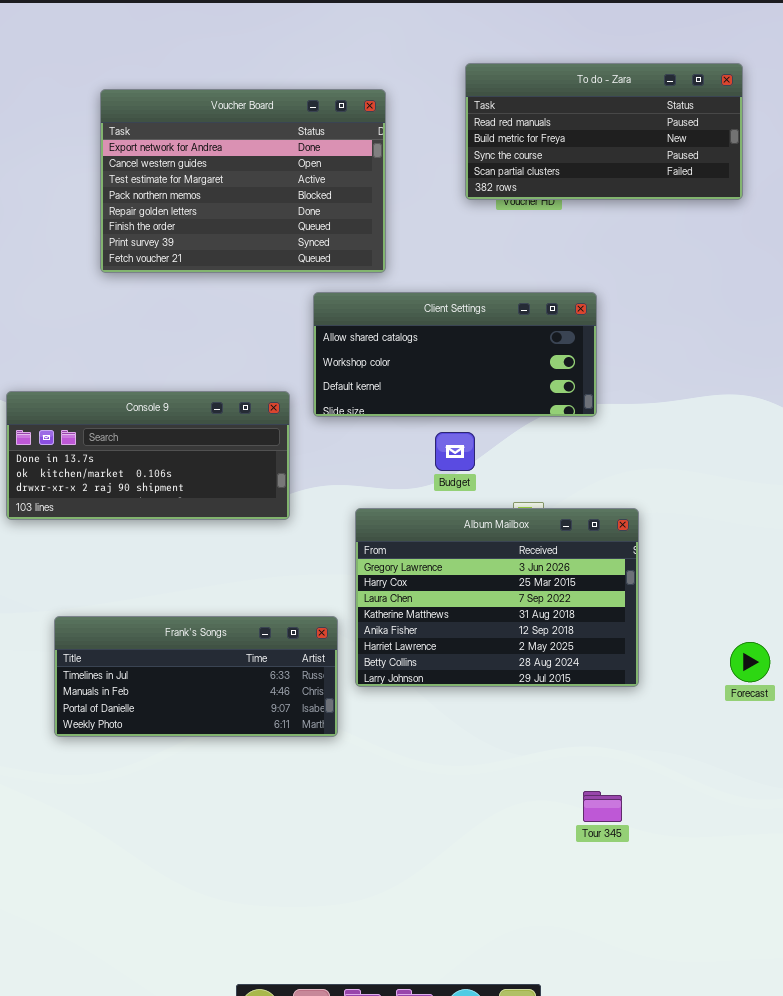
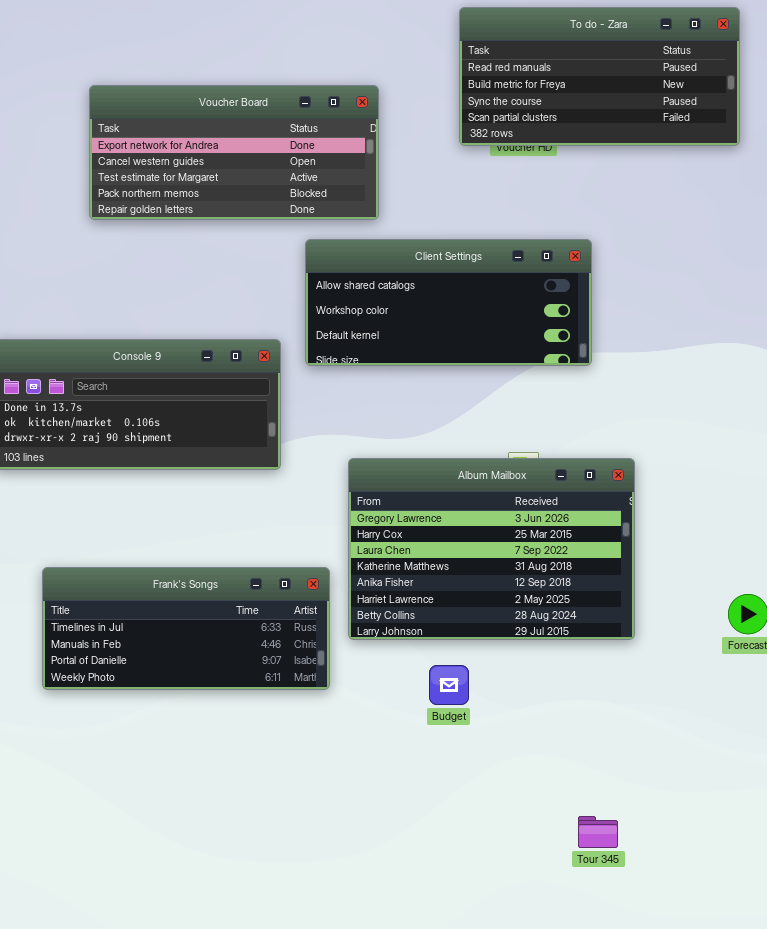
Voucher Board: [100,89,386,273] -> [89,85,379,220], resized
Budget: [435,432,475,471] -> [429,665,469,705], moved
Tour 345: [583,791,622,822] -> [578,816,618,848], moved

